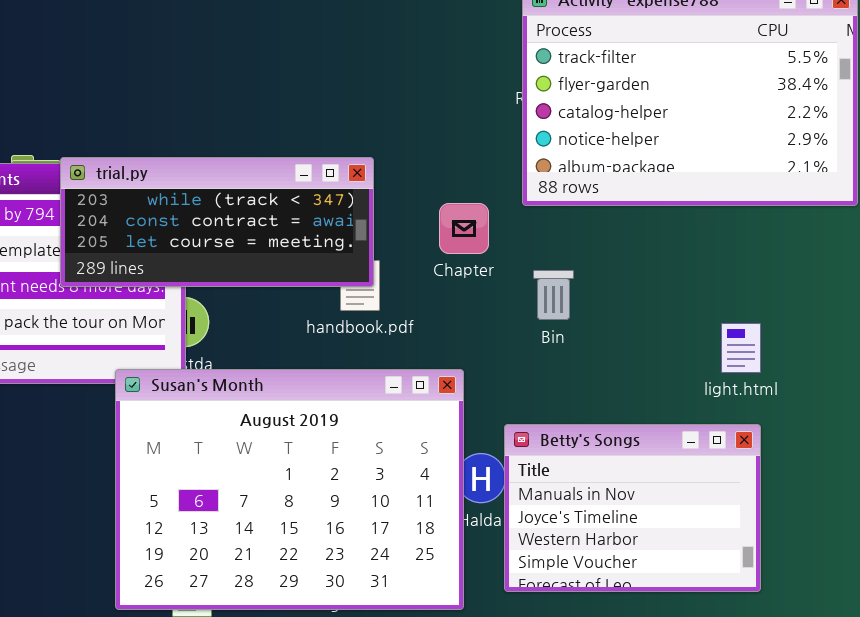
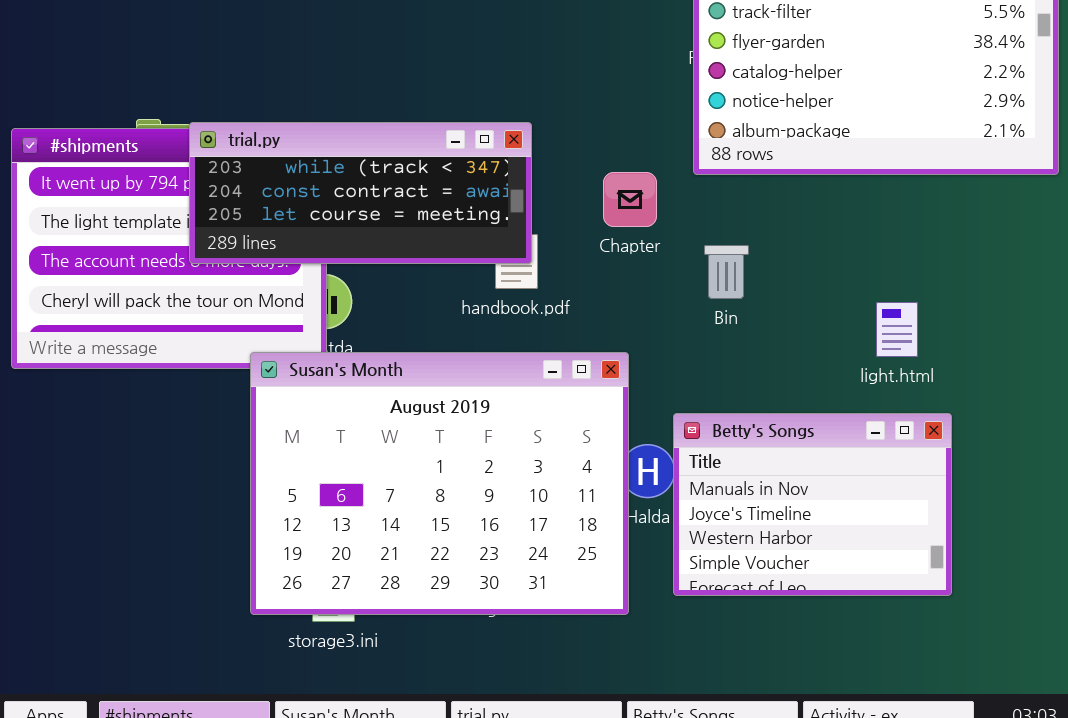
light.html: [721,323,761,373] -> [876,302,918,357], moved

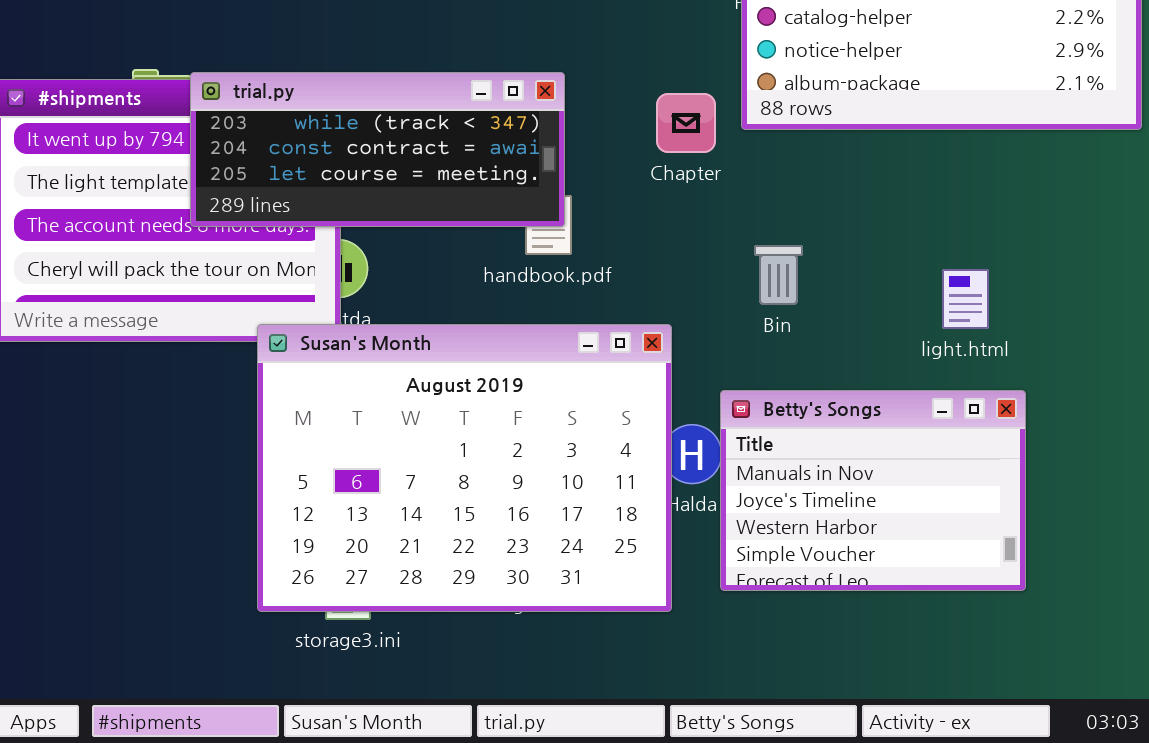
Chapter: [603,172,657,227] -> [656,93,716,153], moved
Bin: [704,245,749,299] -> [754,245,803,305], moved

